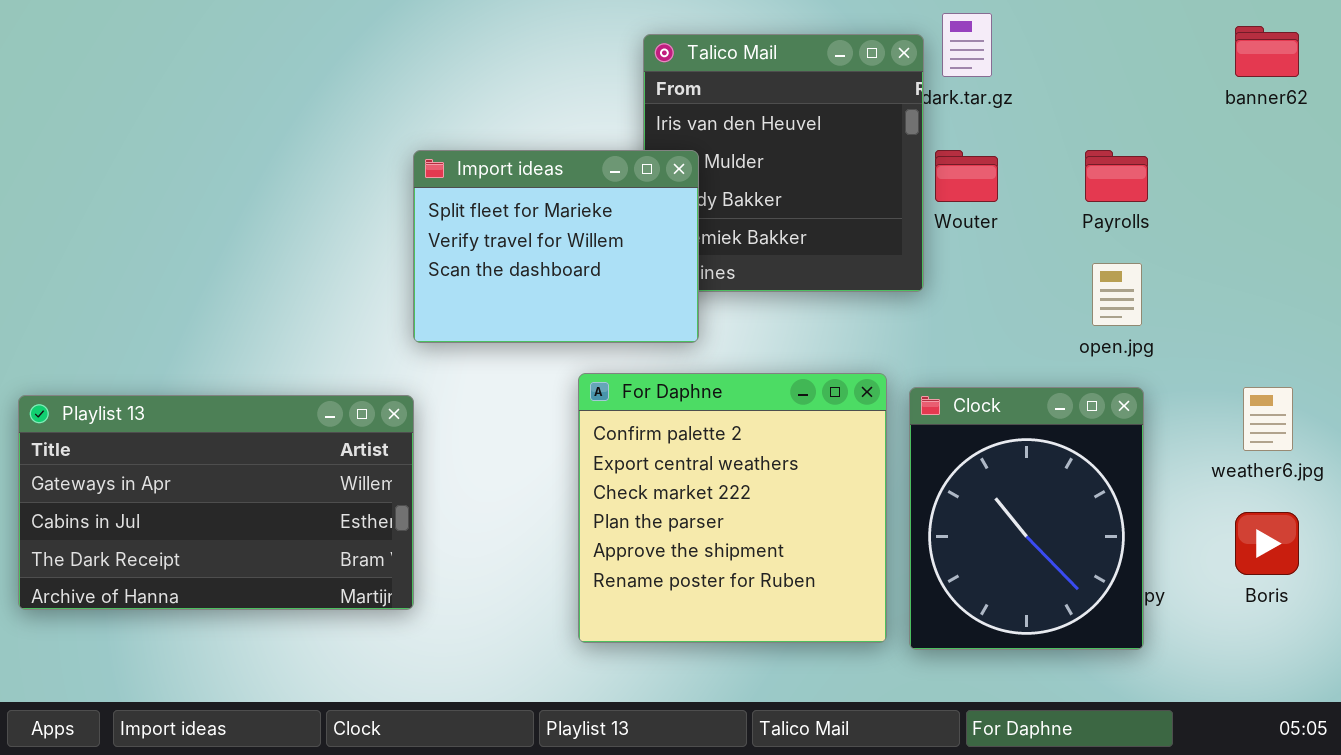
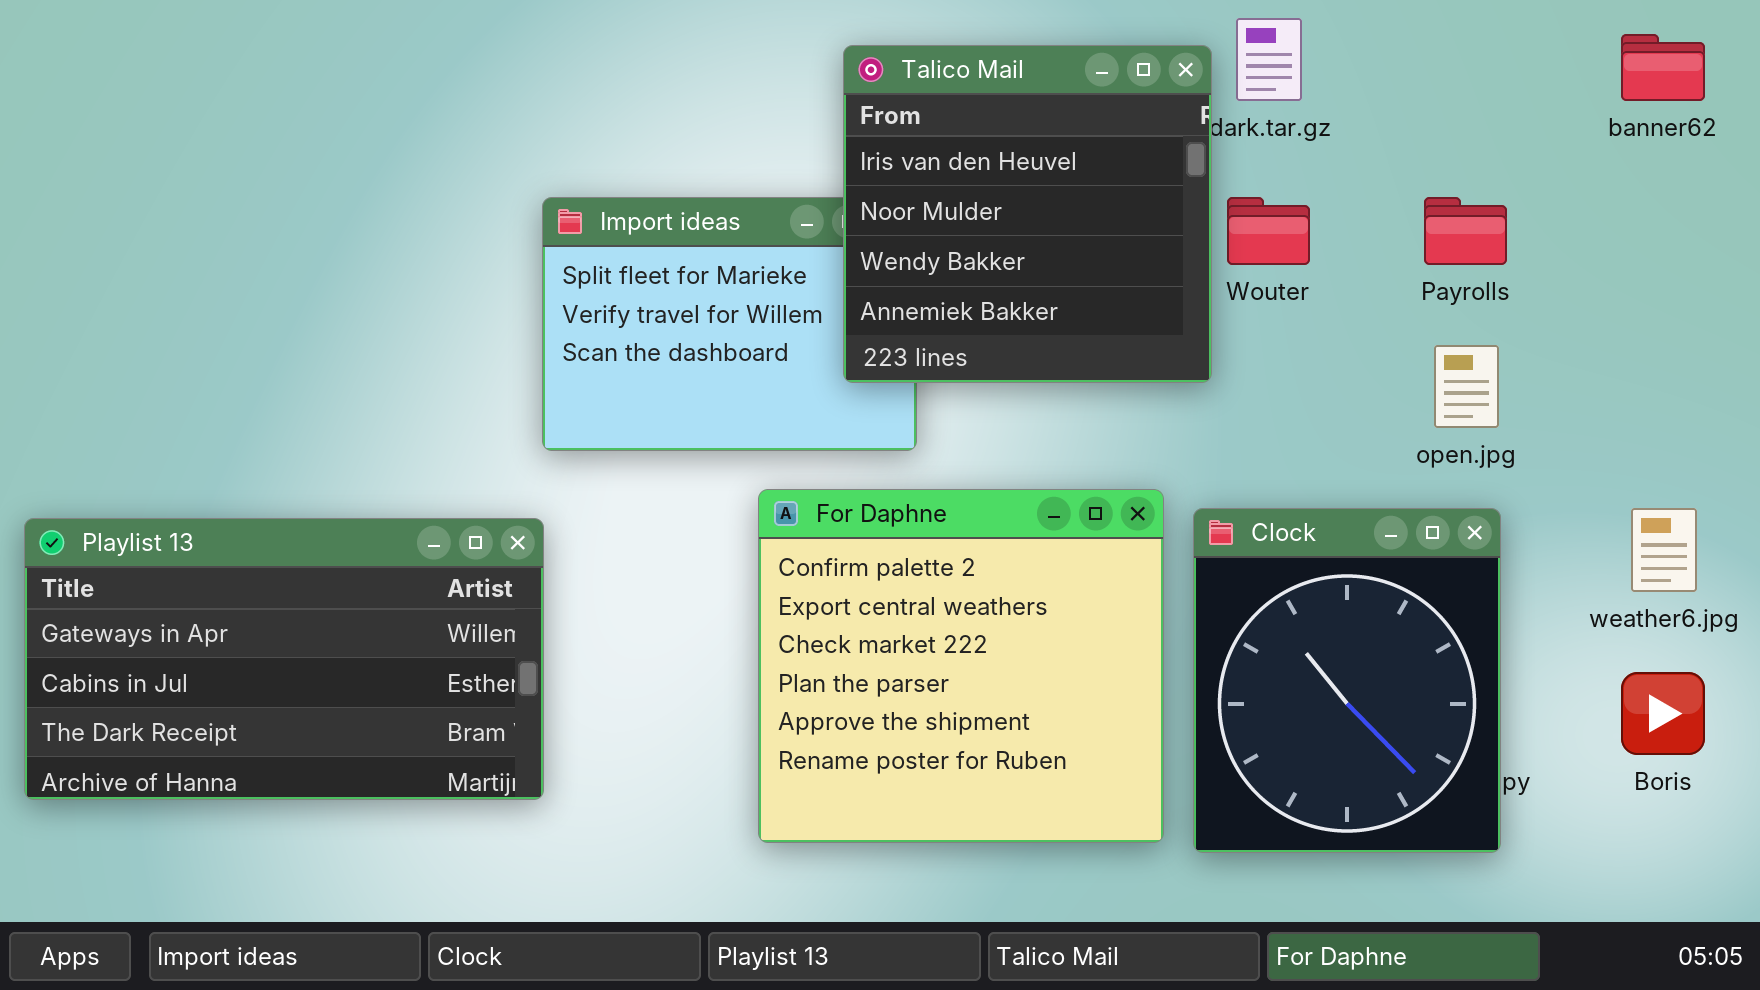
Talico Mail: [643,34,924,292] -> [843,45,1212,383], raised

